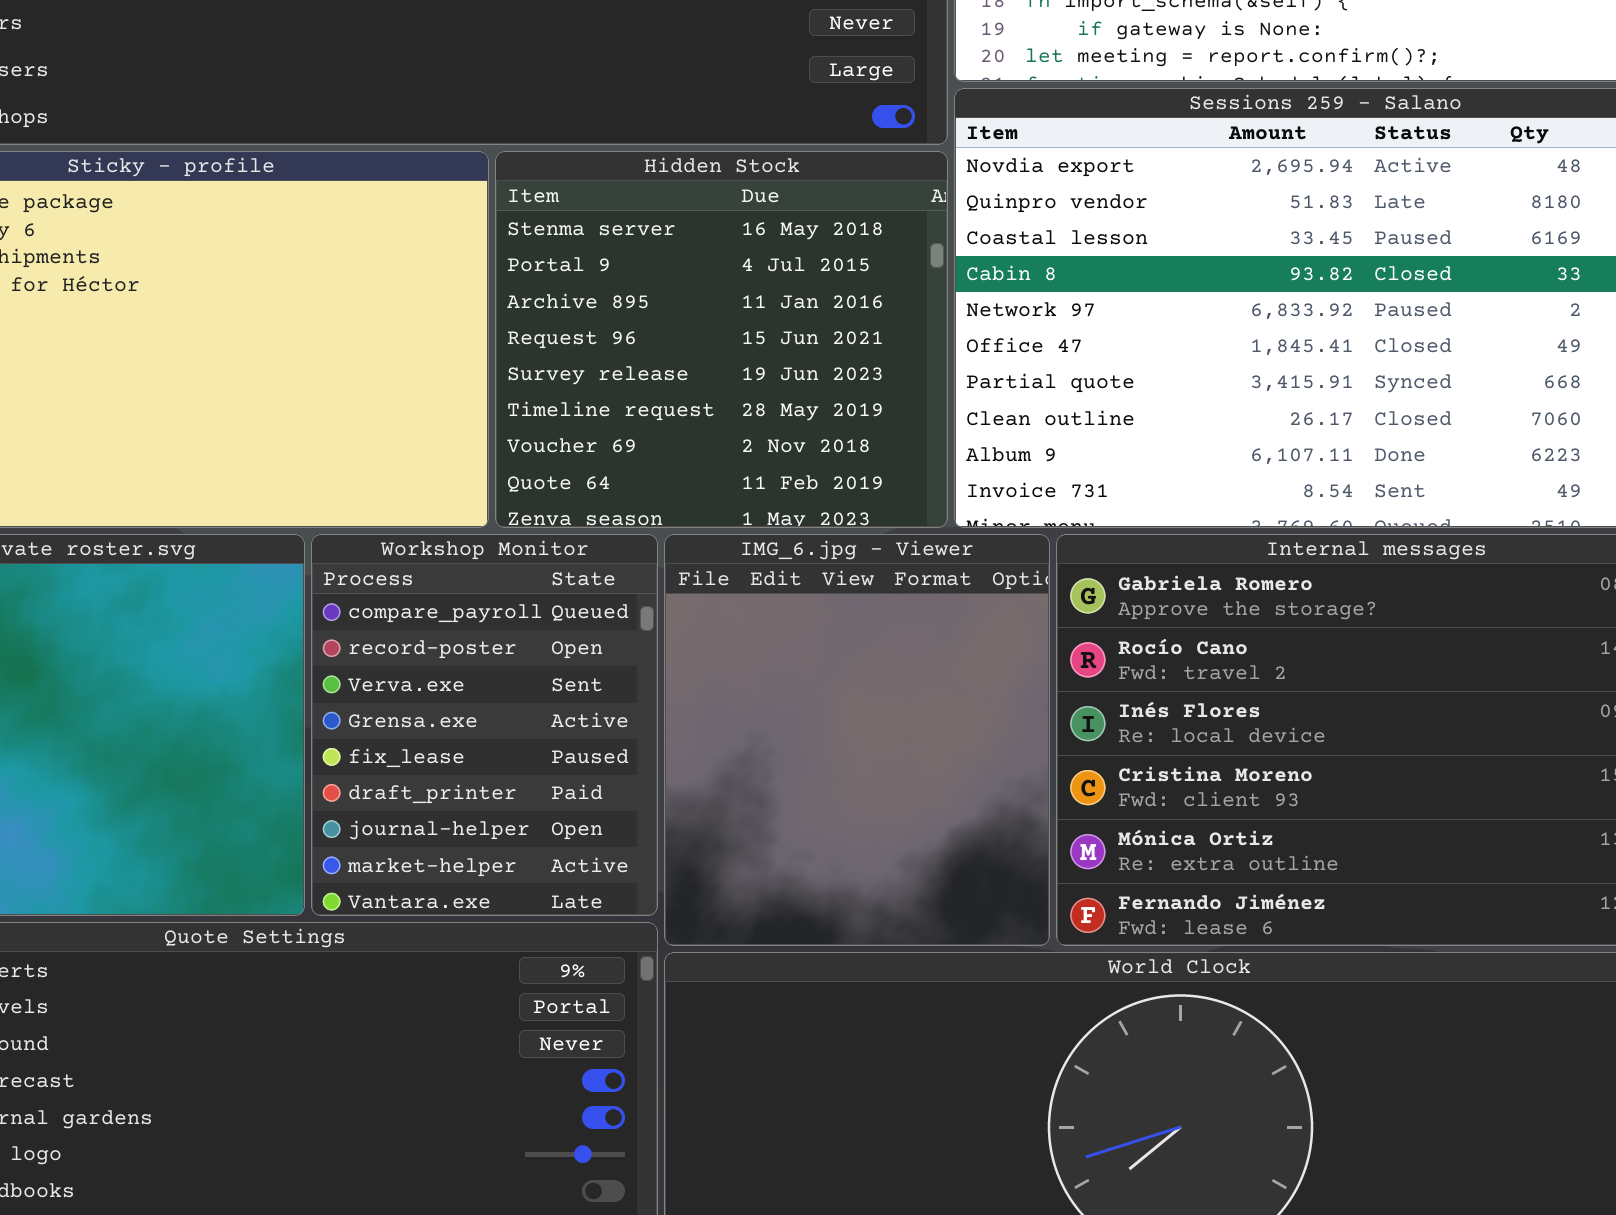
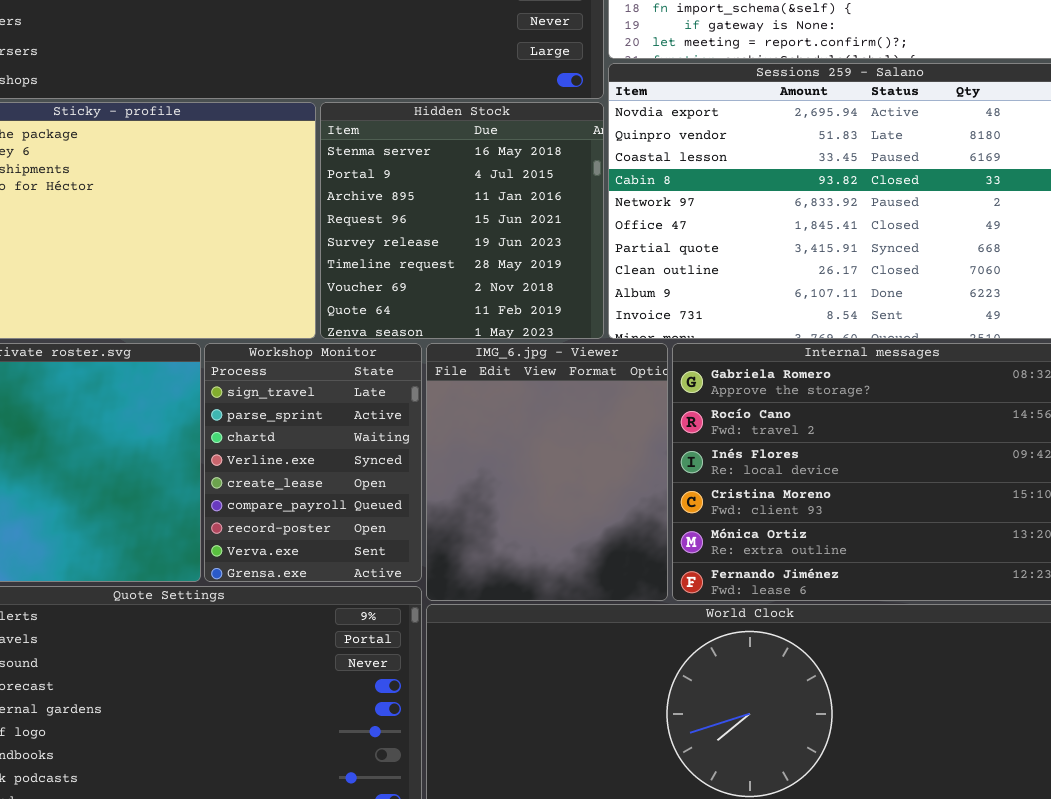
Workshop Monitor: [311,534,658,916] -> [204,343,422,582], scrolled up 5 rows

